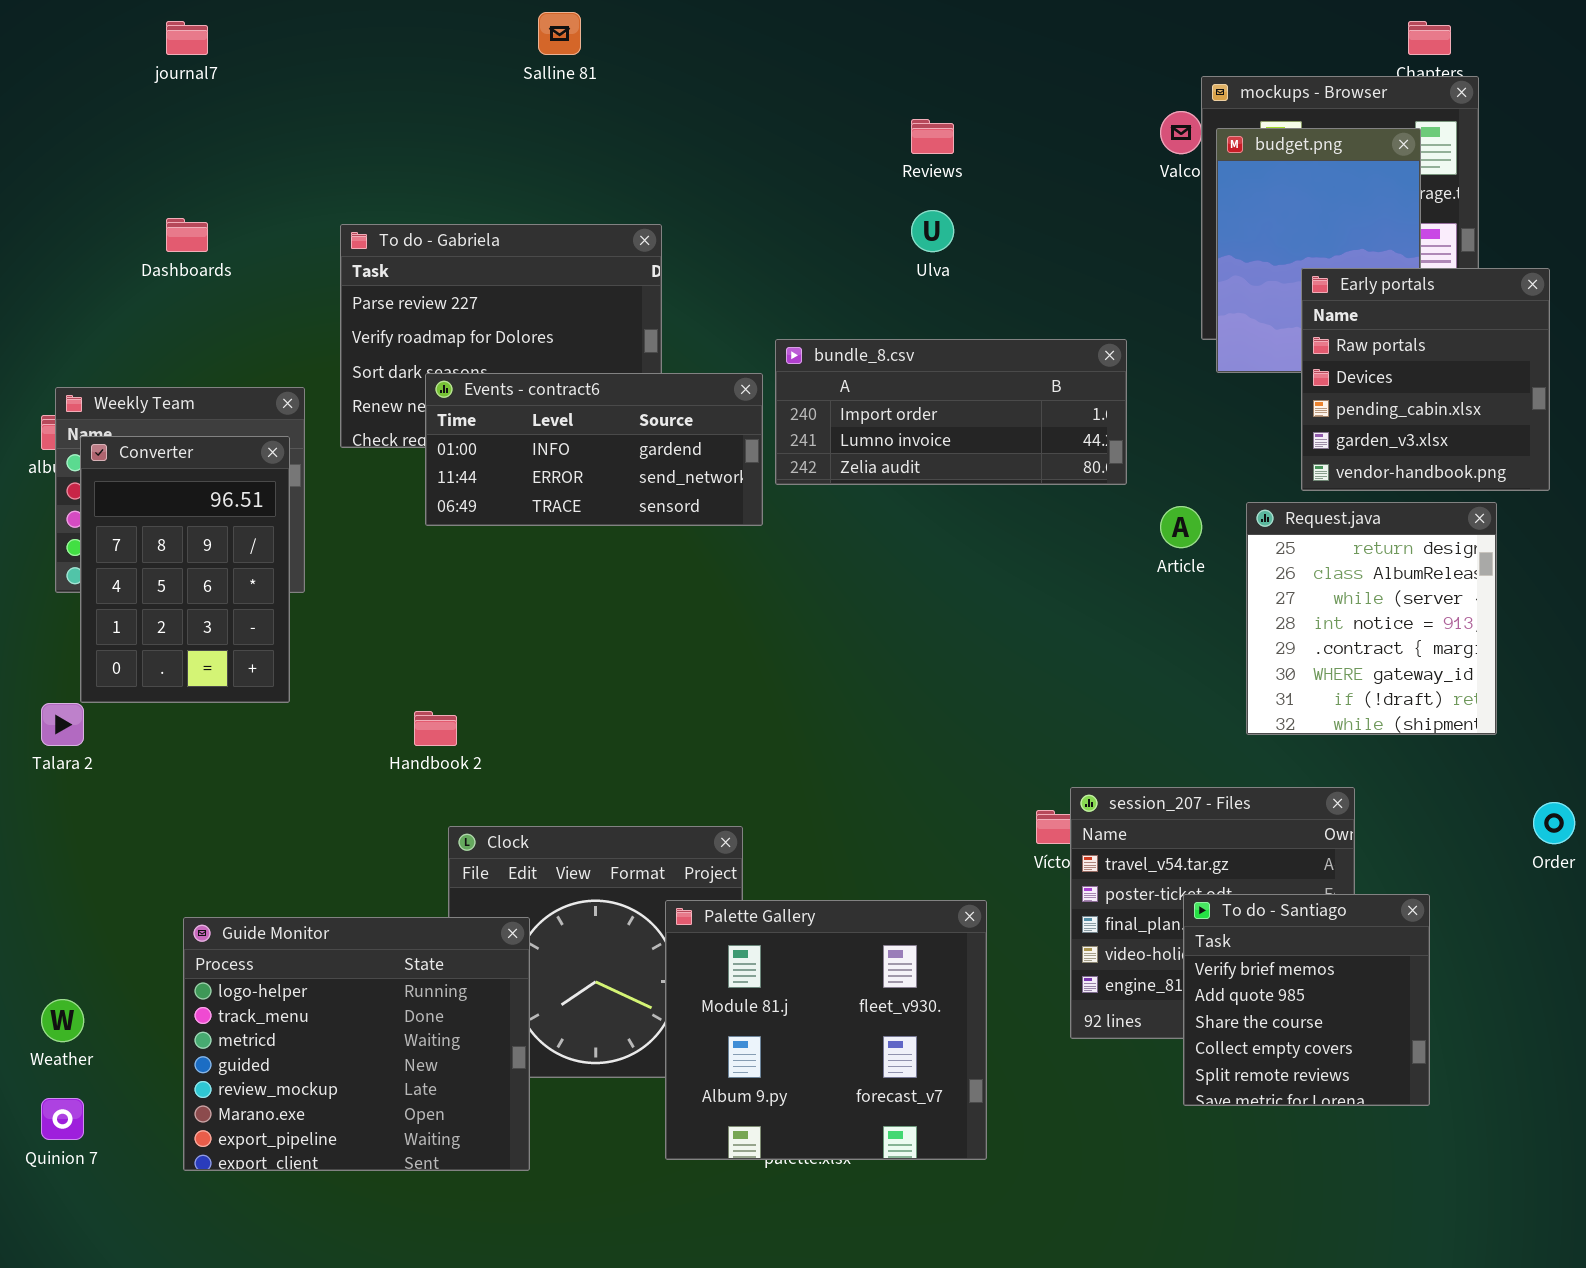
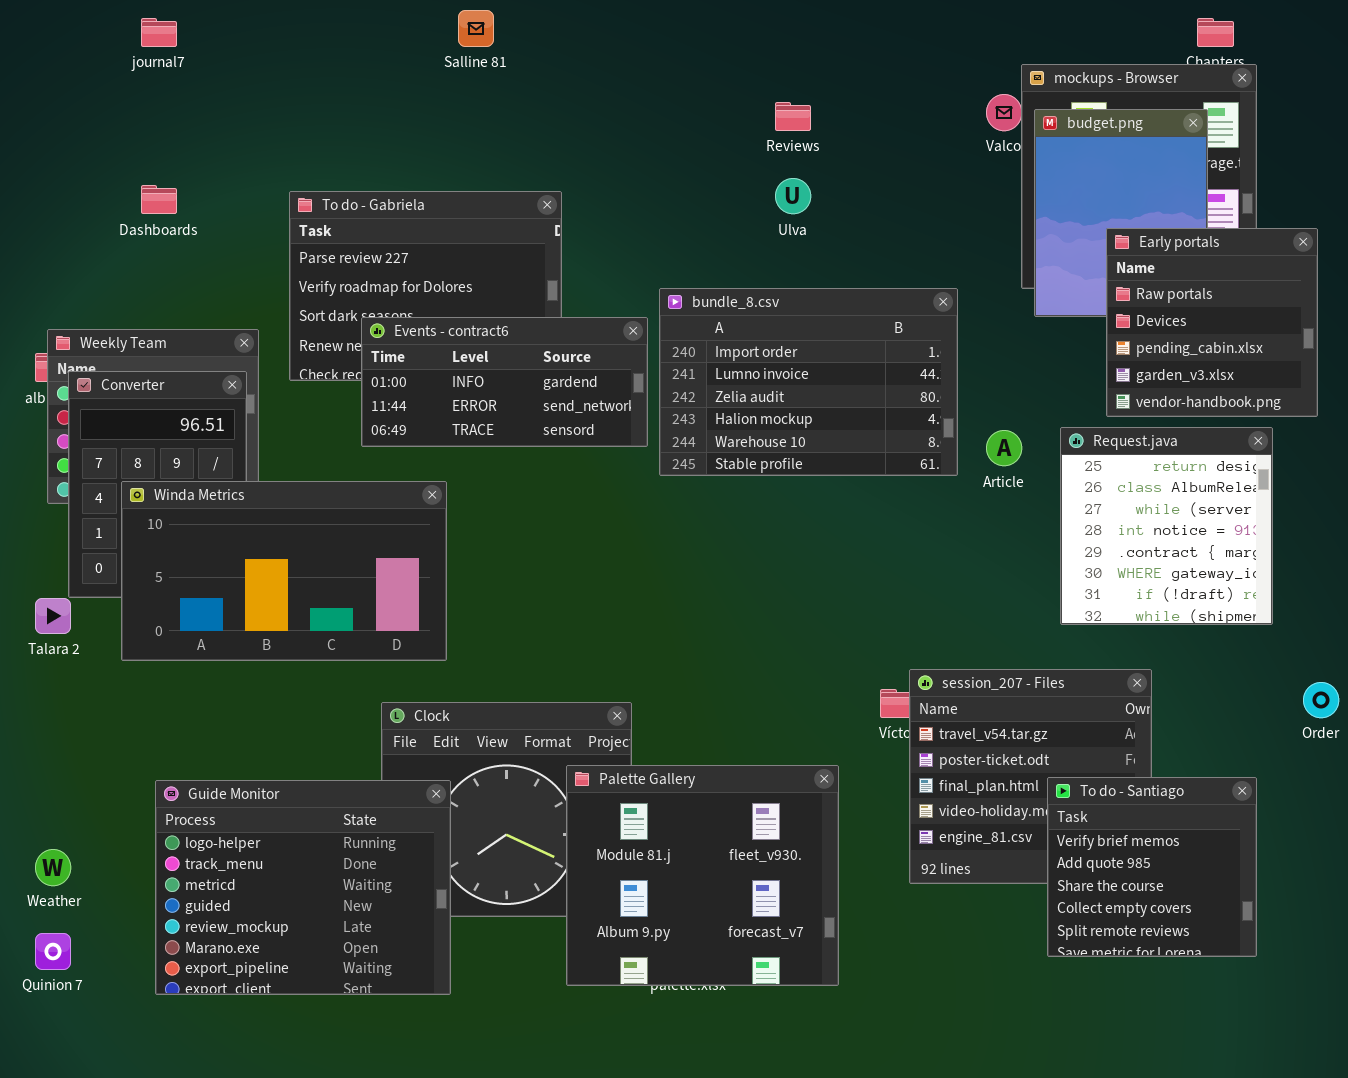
bundle_8.csv: [775,339,1127,485] -> [659,288,958,476], resized
Winda Metrics: none -> [121,481,447,661], opened
To do - Santiago: [1183,894,1430,1106] -> [1047,777,1257,957], moved

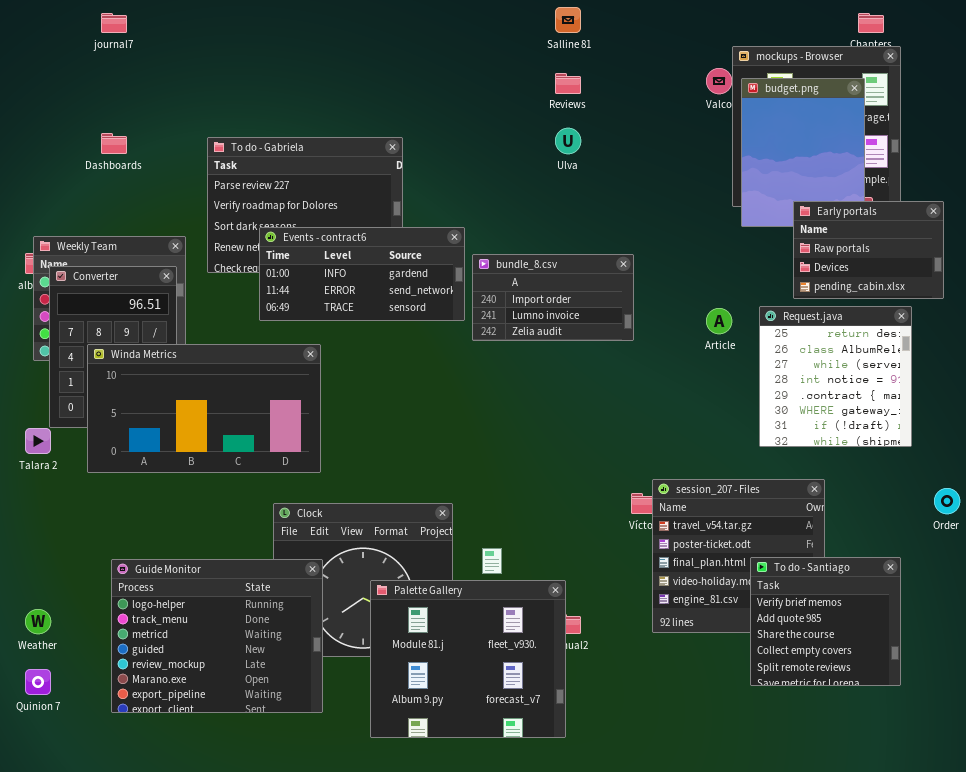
Salline 81: [458,10,494,47] -> [555,7,581,33], moved
Early portals: [1106,228,1318,417] -> [793,201,944,299], resized
bundle_8.csv: [659,288,958,476] -> [472,254,634,341], resized
Palette Gallery: [566,765,839,986] -> [370,580,566,738], moved

